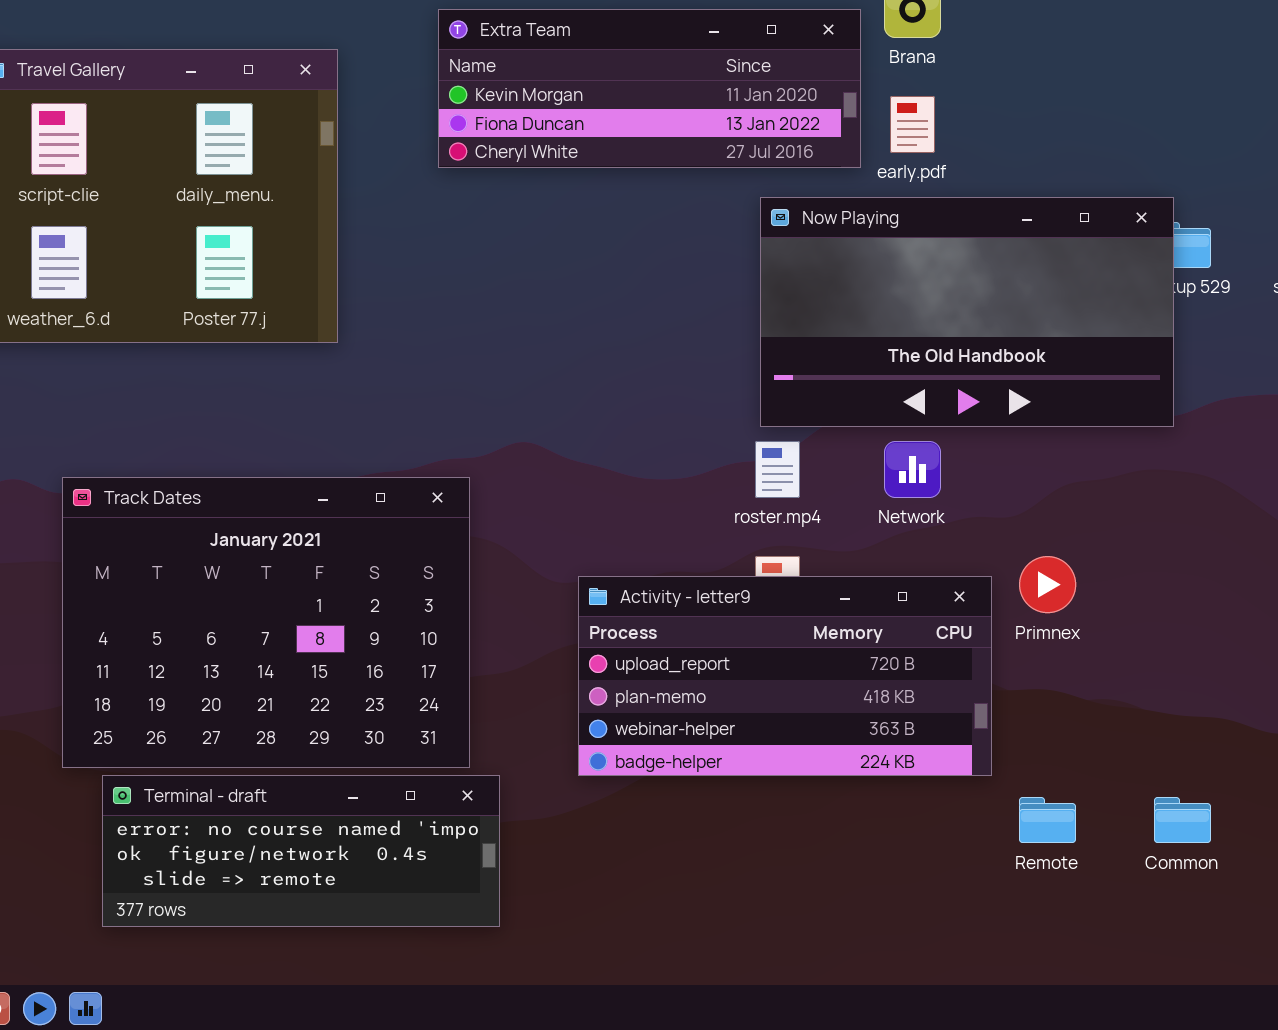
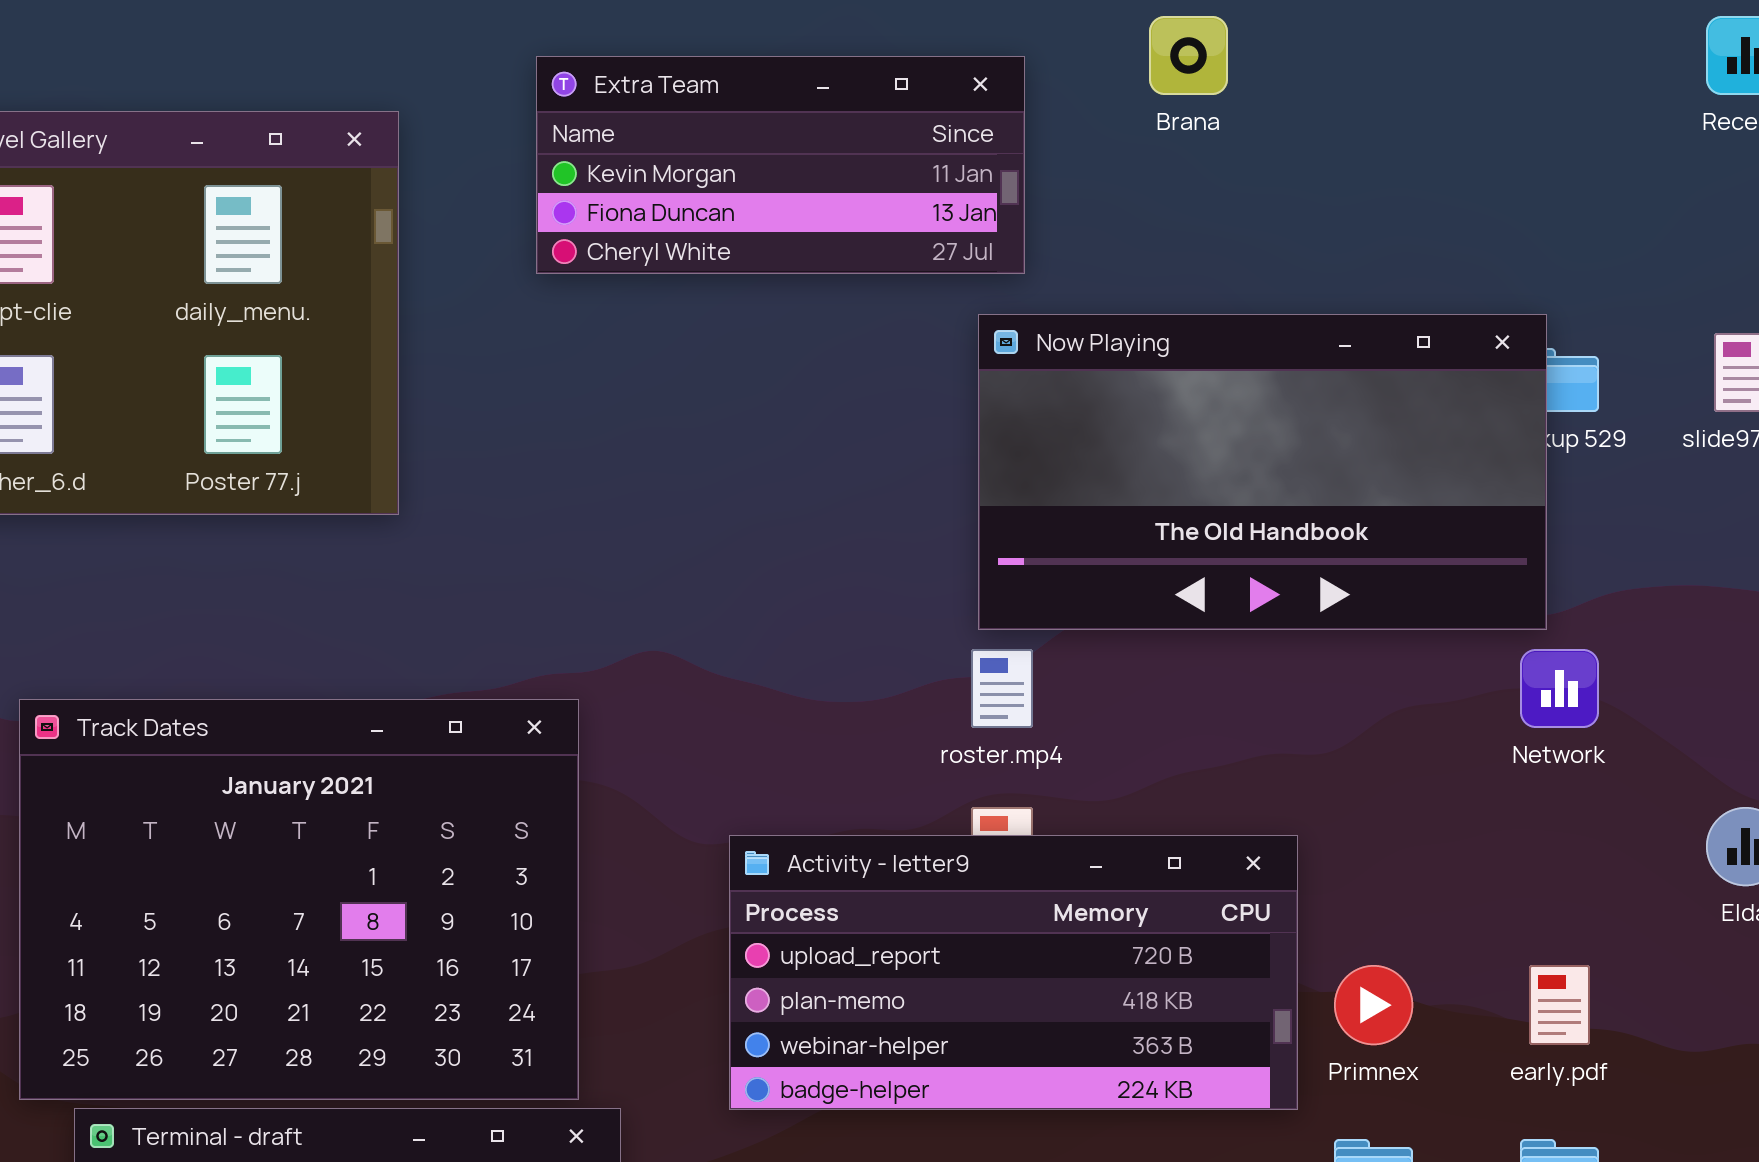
Extra Team: [438,9,861,168] -> [536,56,1025,274], resized
early.pdf: [890,96,935,153] -> [1529,965,1590,1045], moved
Network: [884,441,941,498] -> [1520,649,1599,728], moved
Primnex: [1019,556,1076,613] -> [1334,965,1413,1045], moved

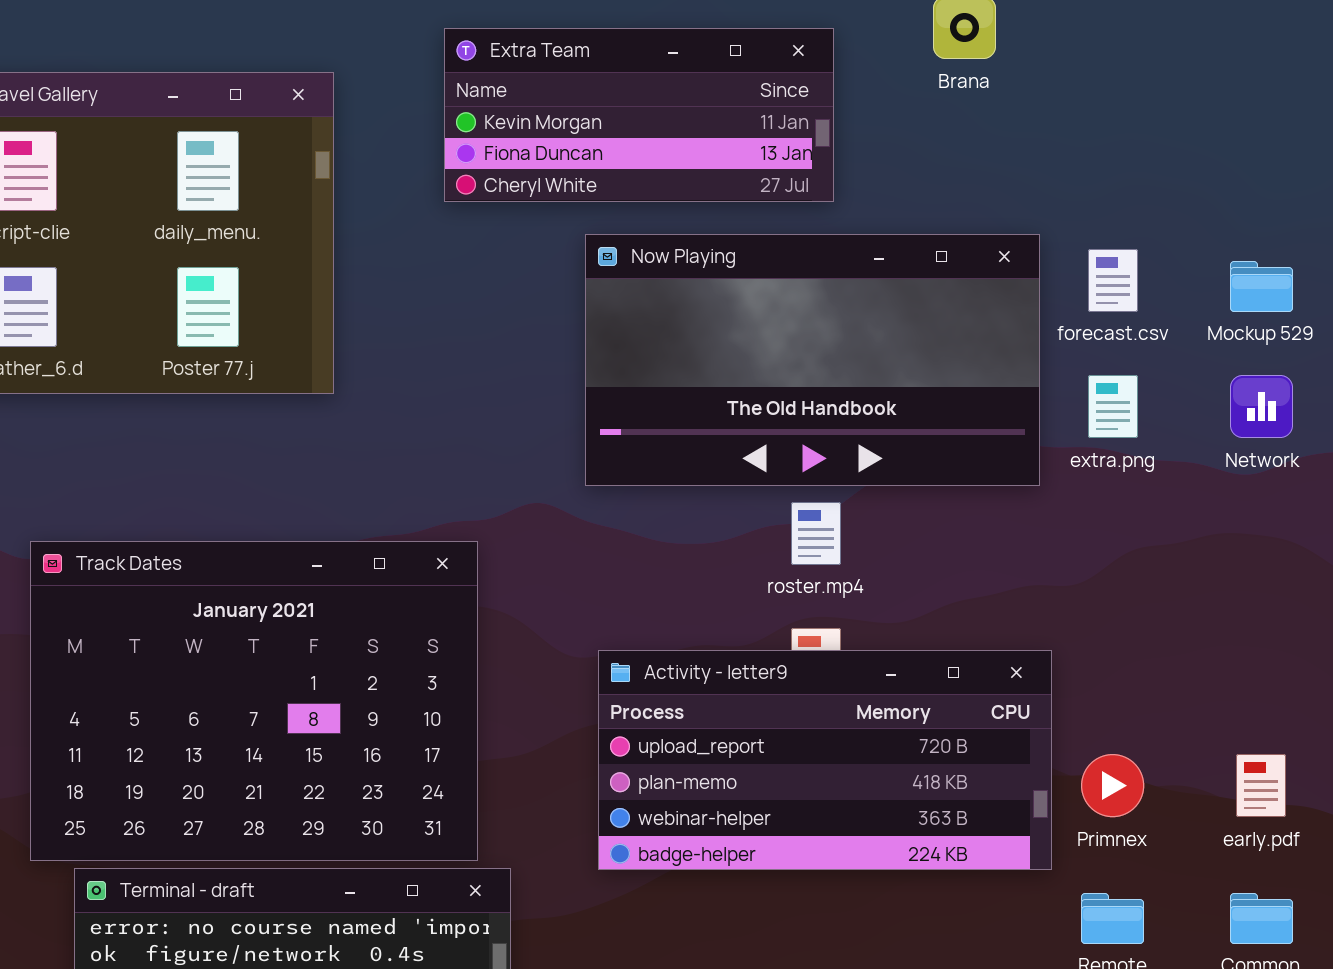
Now Playing: [978,314,1547,630] -> [585,234,1040,486], moved
Network: [1520,649,1599,728] -> [1230,375,1293,438], moved

